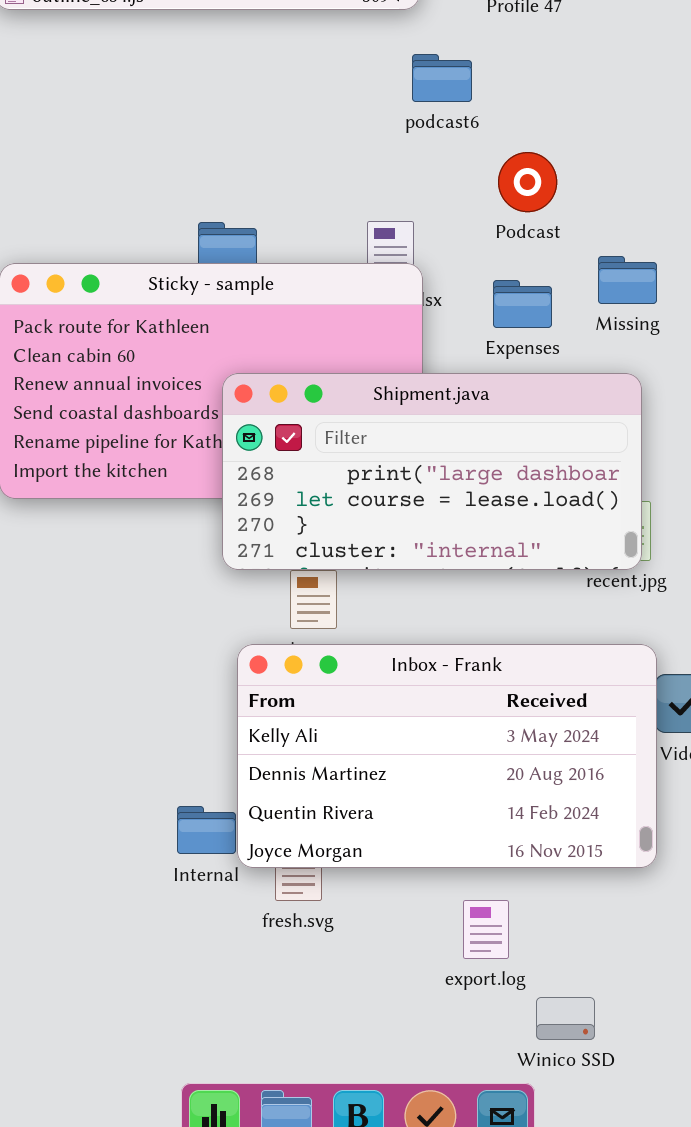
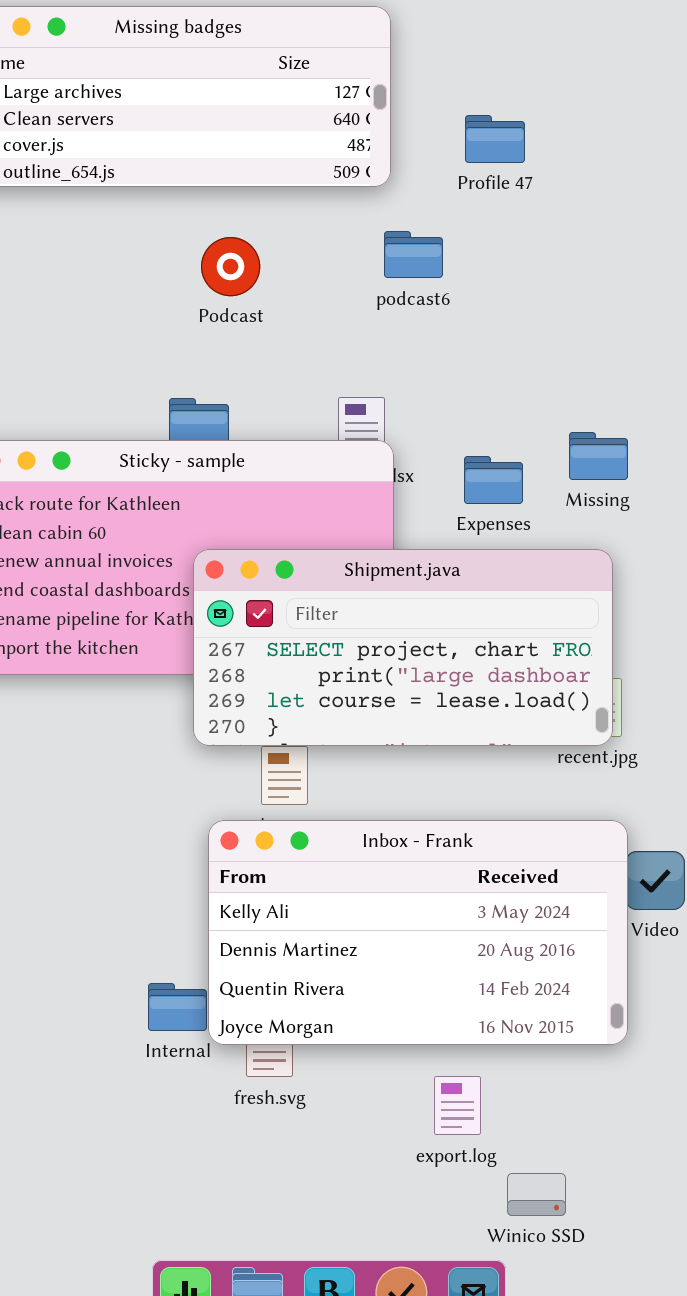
Podcast: [498,152,557,212] -> [201,237,260,296], moved
Shipment.java: [222,373,642,570] -> [193,549,613,746], scrolled up 1 row

